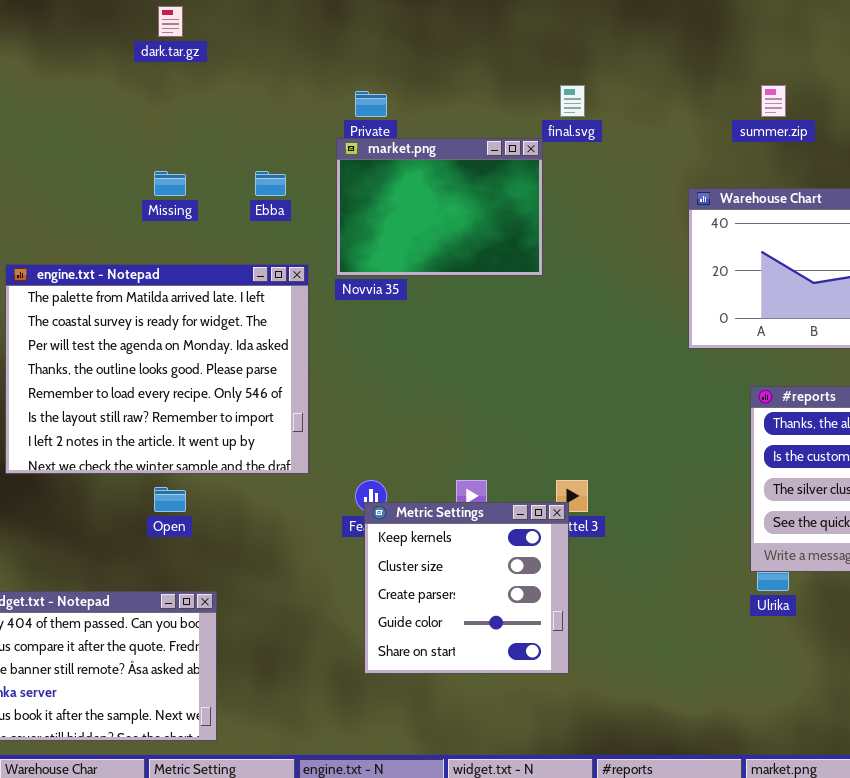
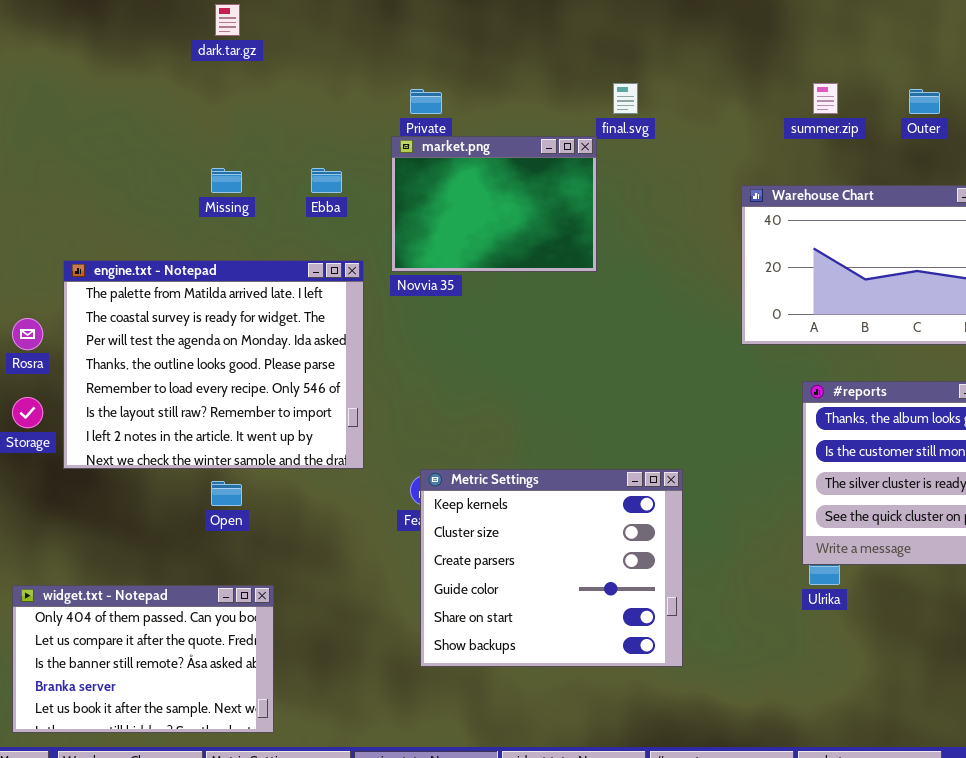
Metric Settings: [364,502,569,674] -> [420,469,683,667], resized

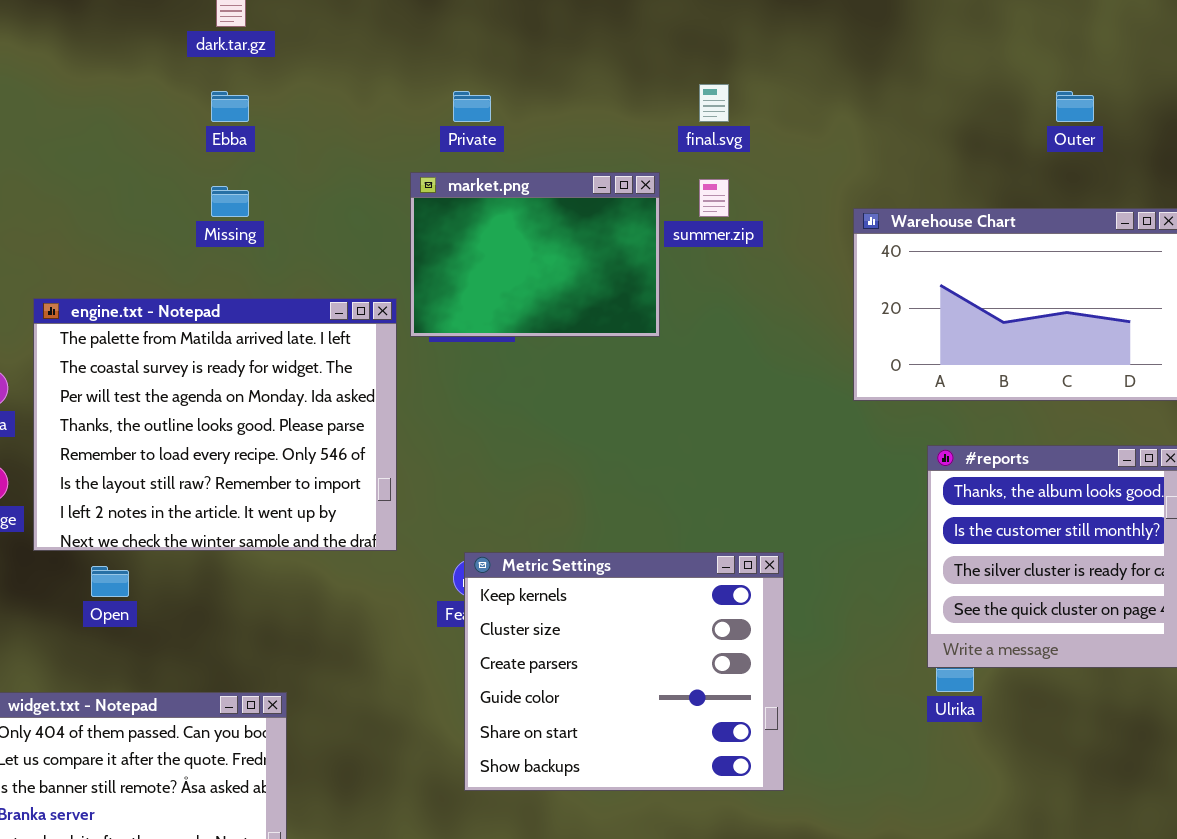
summer.zip: [813,83,838,114] -> [699,179,729,217], moved
market.png: [391,136,597,272] -> [410,172,660,337], moved
Ebba: [311,168,342,193] -> [211,91,249,122], moved
Open: [211,481,242,506] -> [91,566,129,597], moved

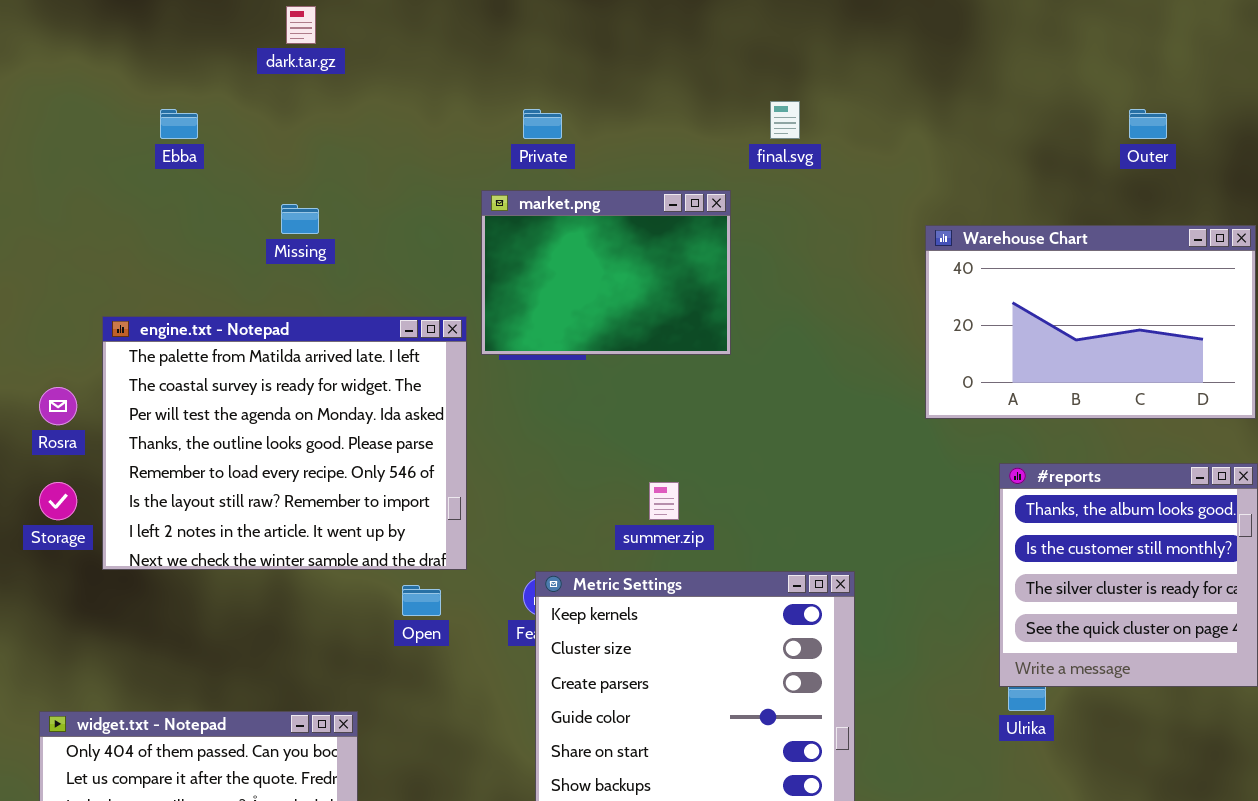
Ebba: [211,91,249,122] -> [160,109,198,139], moved
summer.zip: [699,179,729,217] -> [649,482,679,520], moved
Open: [91,566,129,597] -> [402,585,441,616], moved

